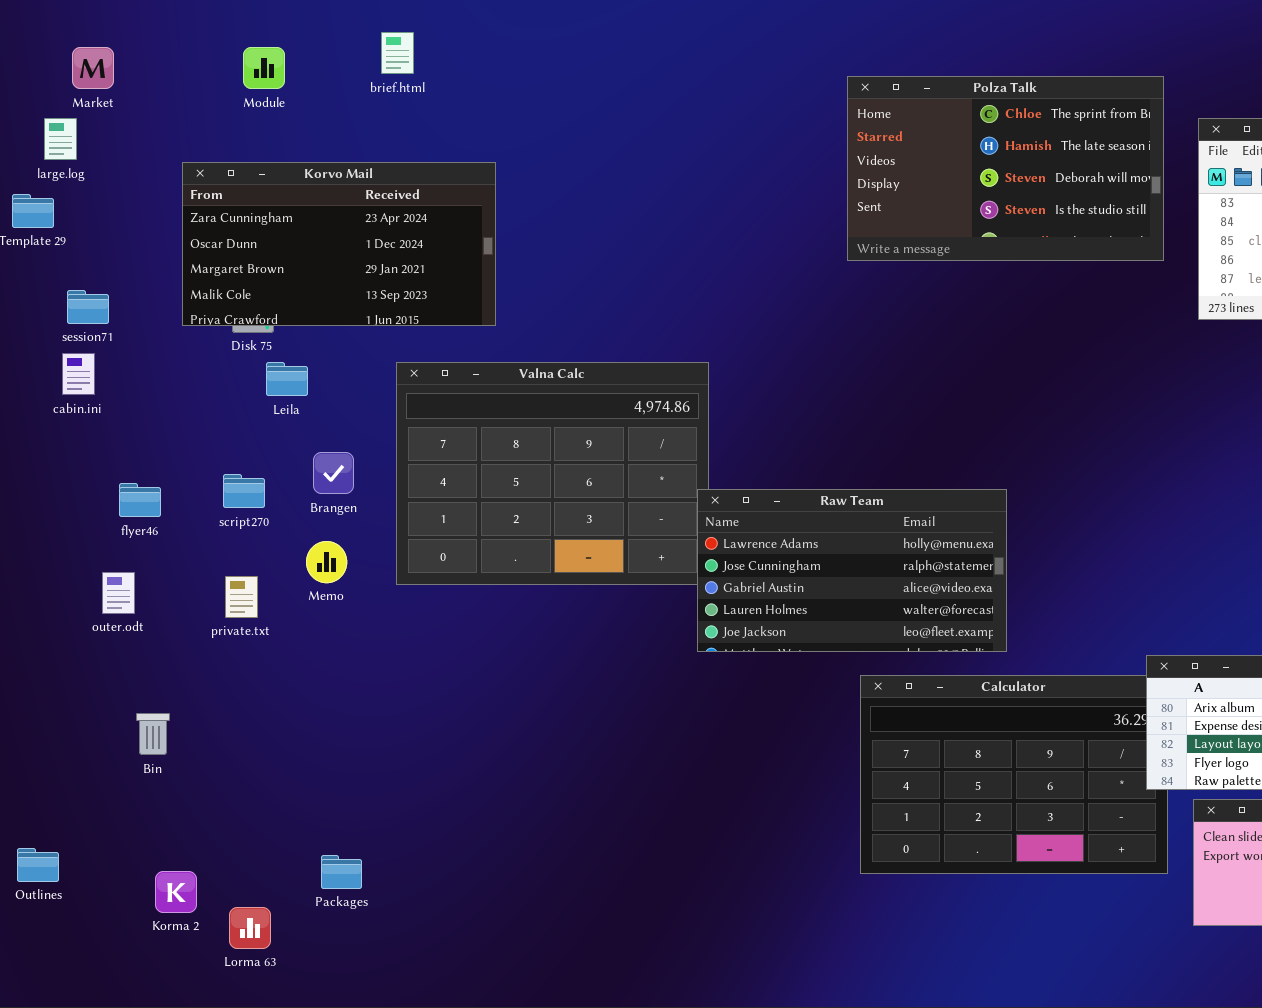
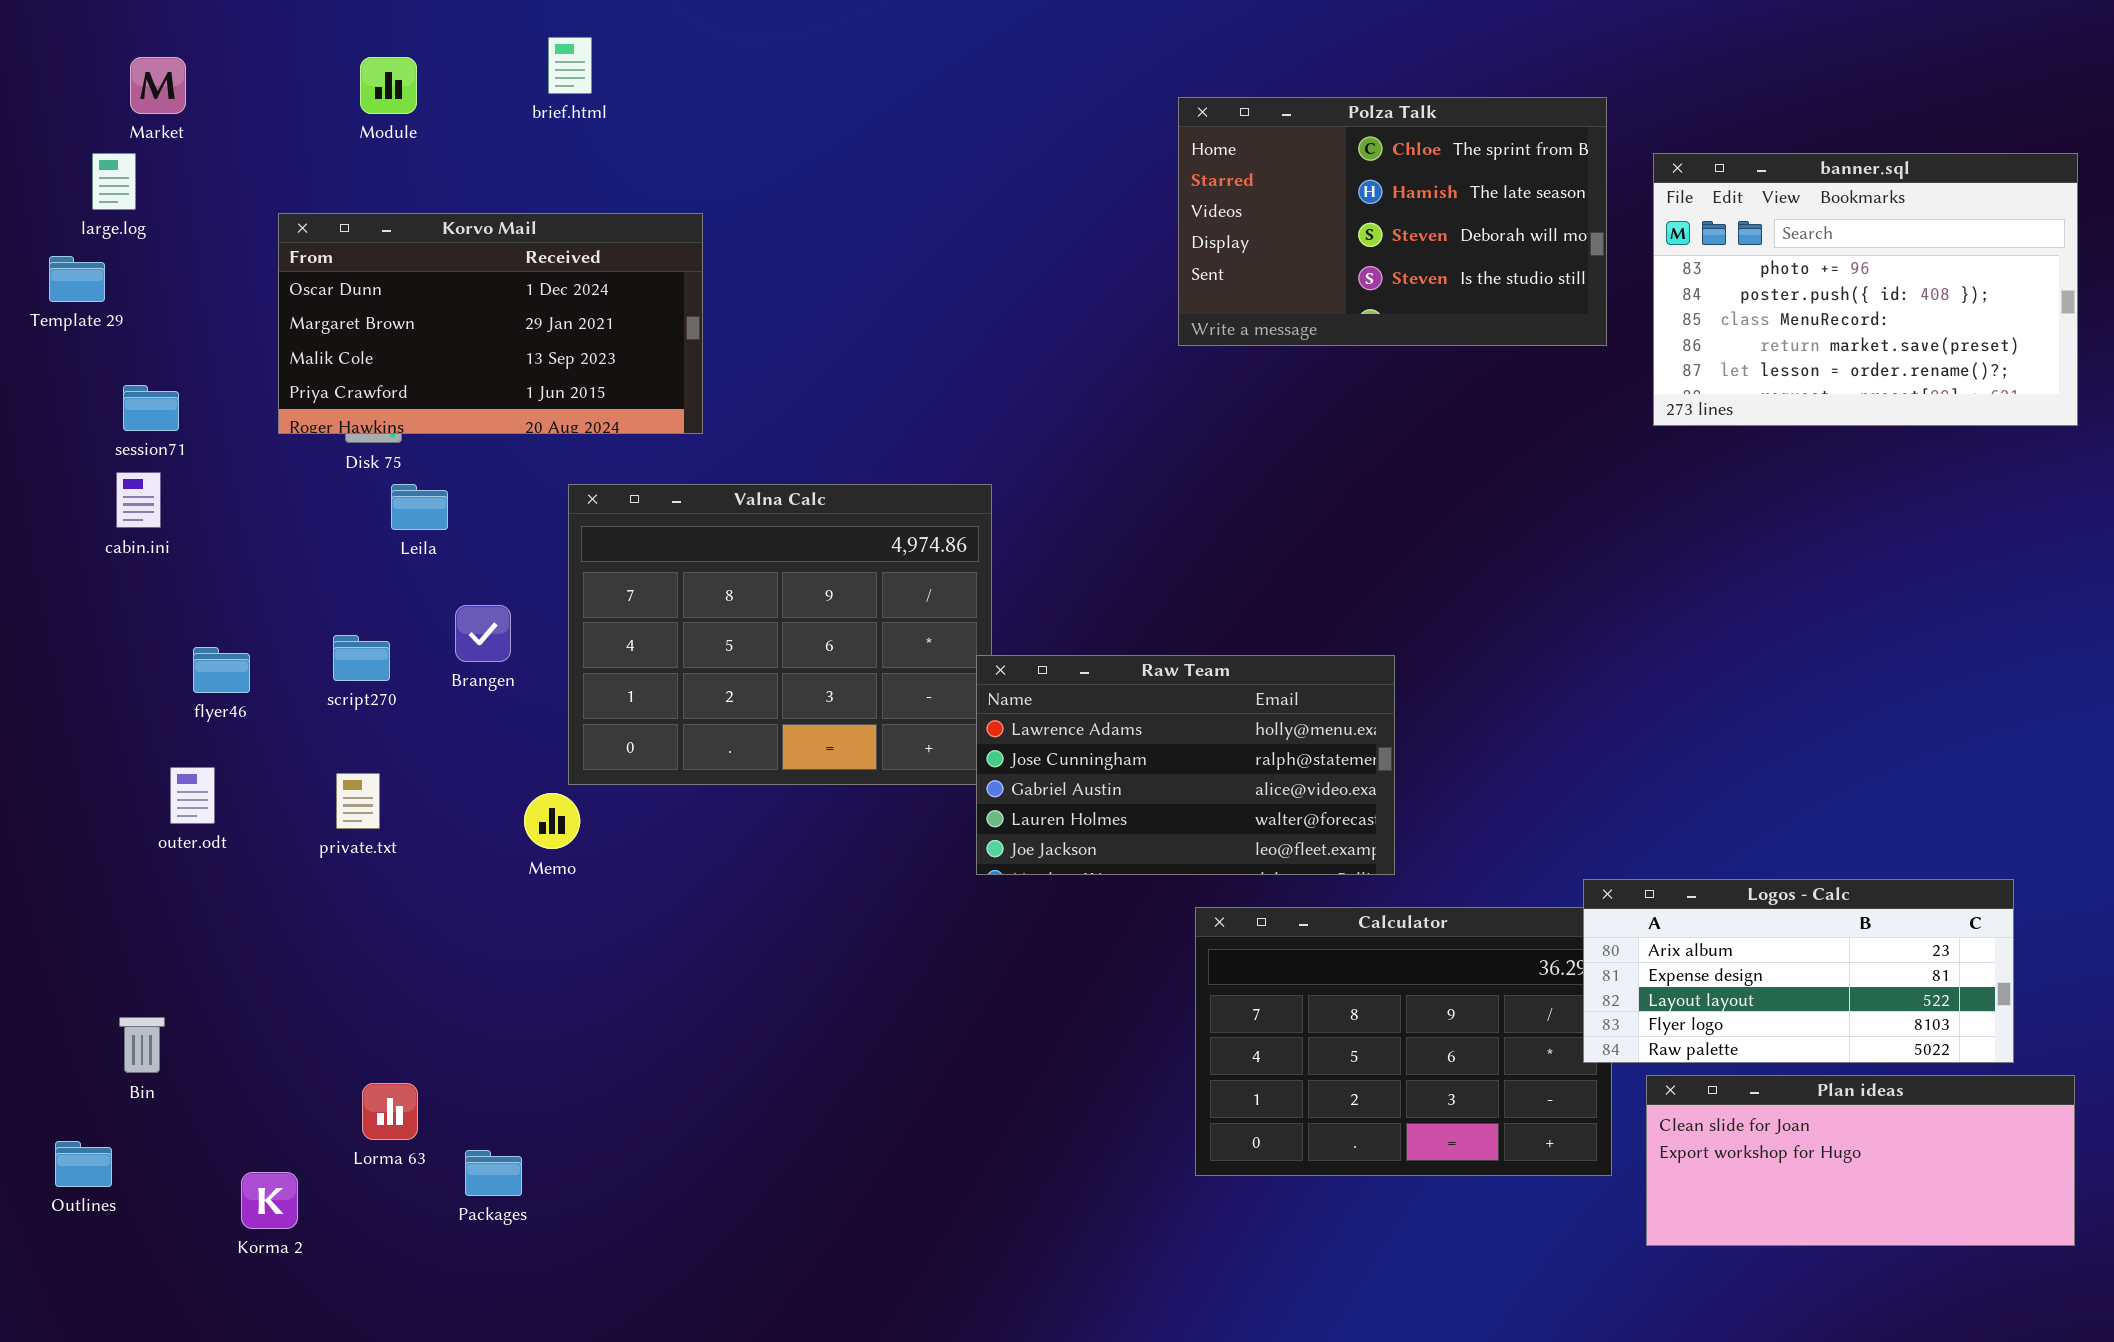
Korvo Mail: [182,162,496,326] -> [278,213,703,434], scrolled down 1 row
Memo: [306,541,347,583] -> [524,793,580,849], moved
Bin: [136,713,170,755] -> [119,1017,165,1073], moved
Lorma 63: [229,907,271,949] -> [362,1083,418,1140], moved

